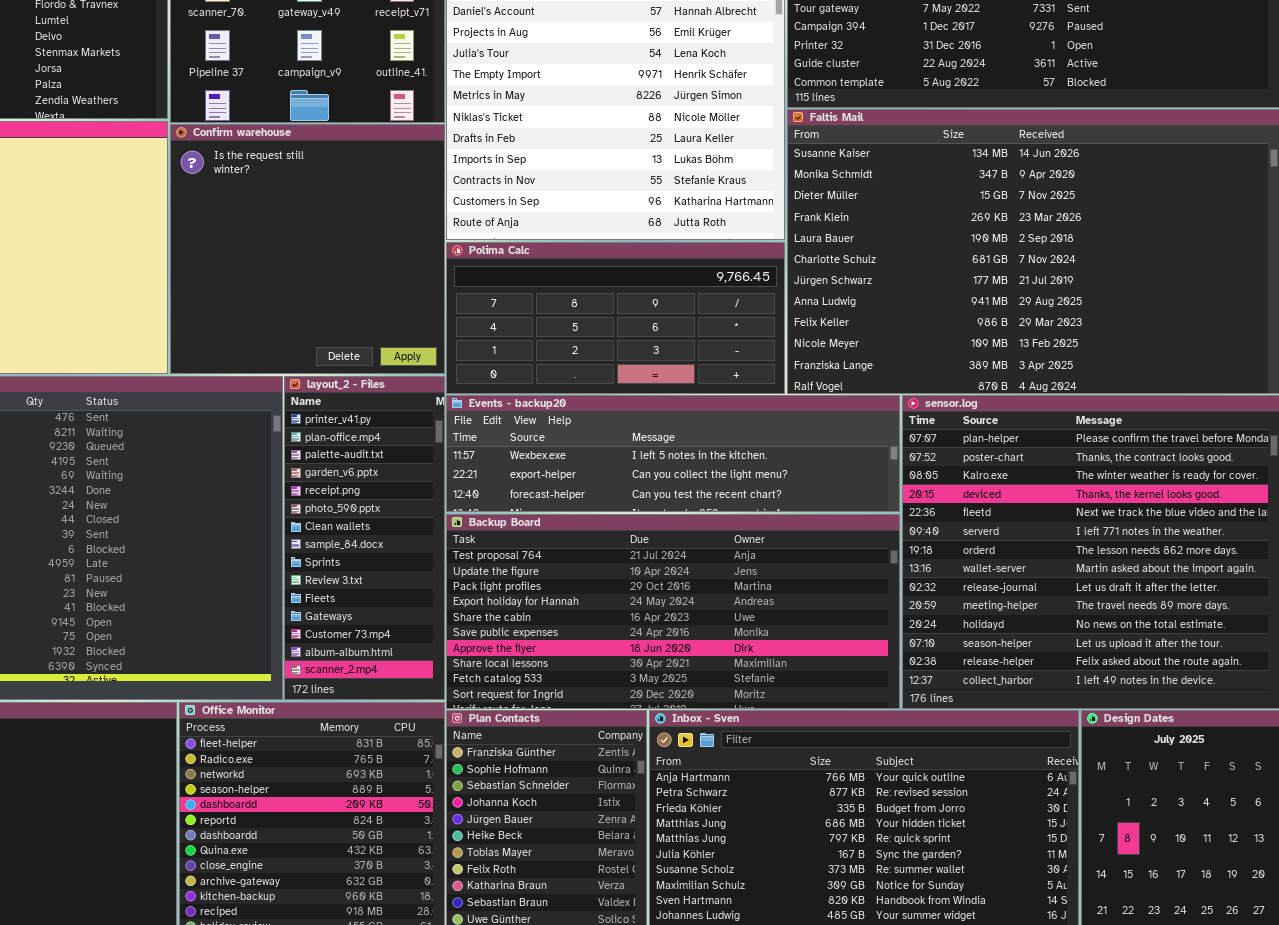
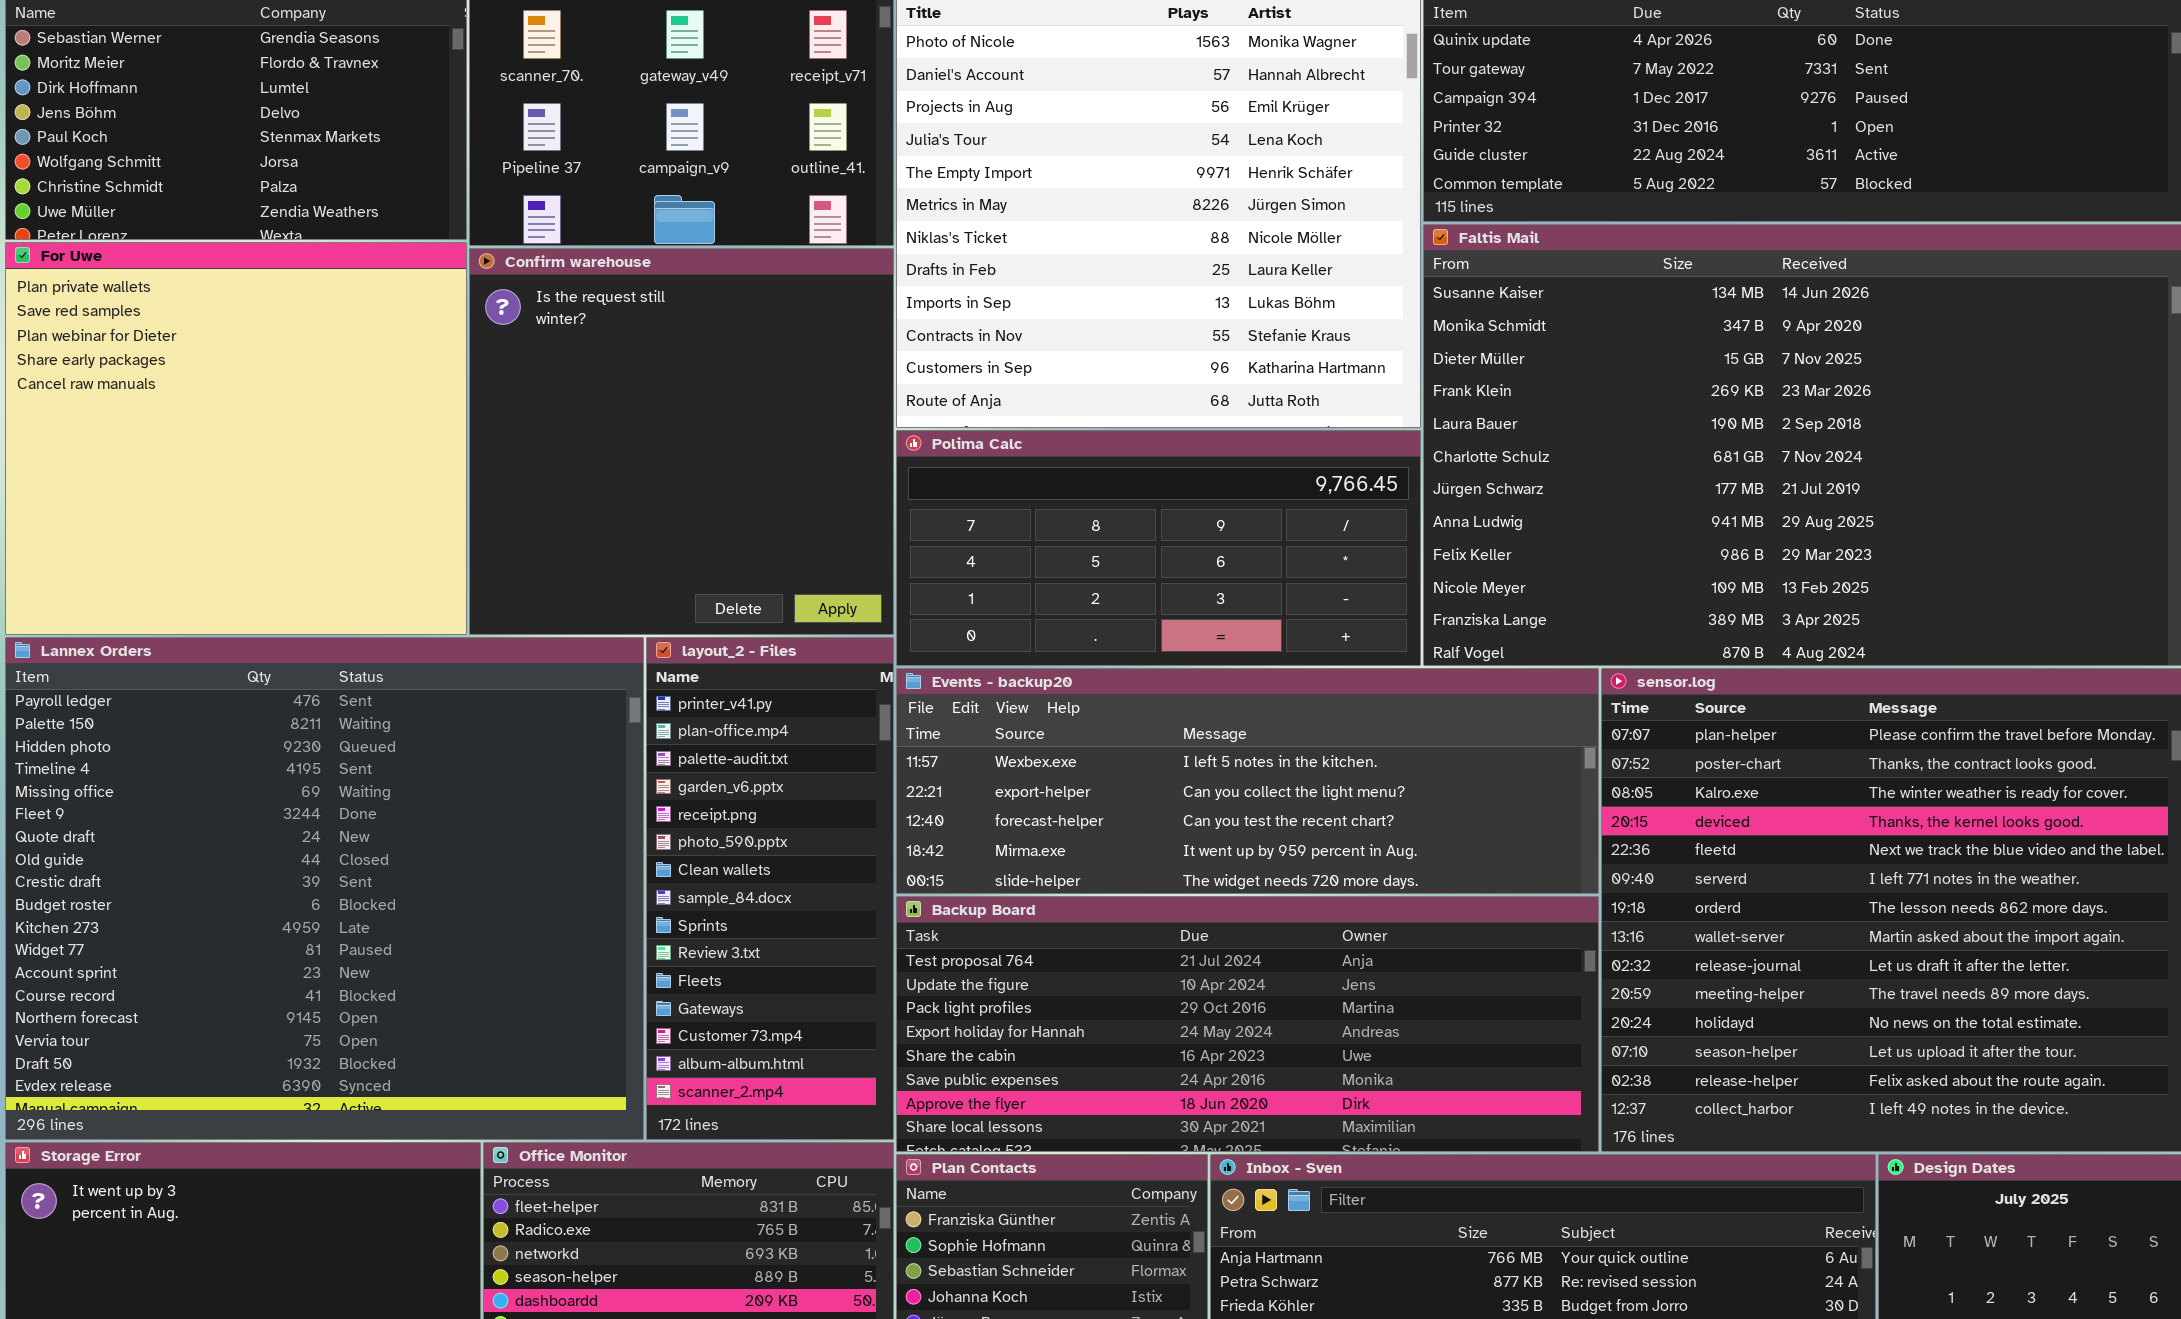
Events - backup20: [446,395,900,512] -> [896,668,1599,894], resized
Backup Board: [446,514,900,709] -> [896,896,1599,1152], resized

